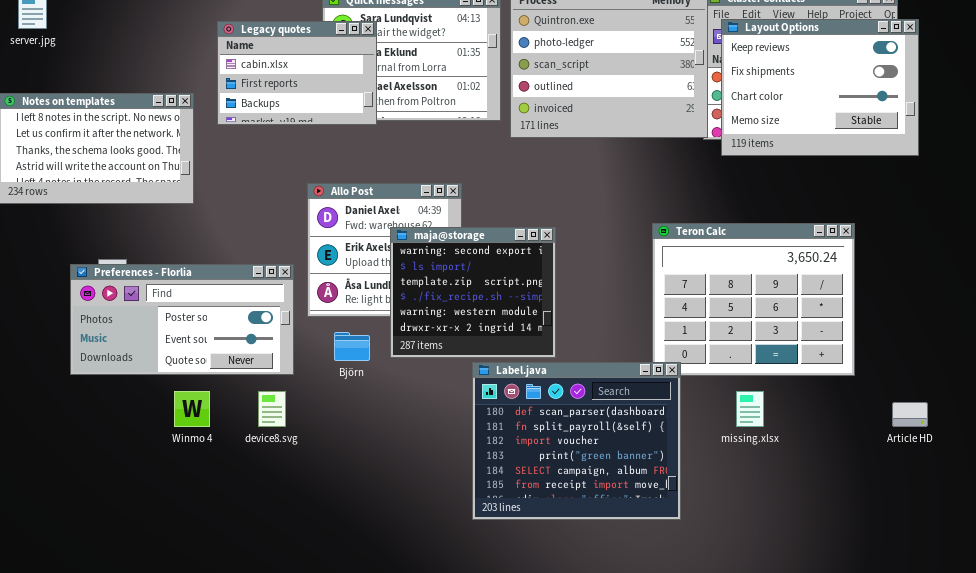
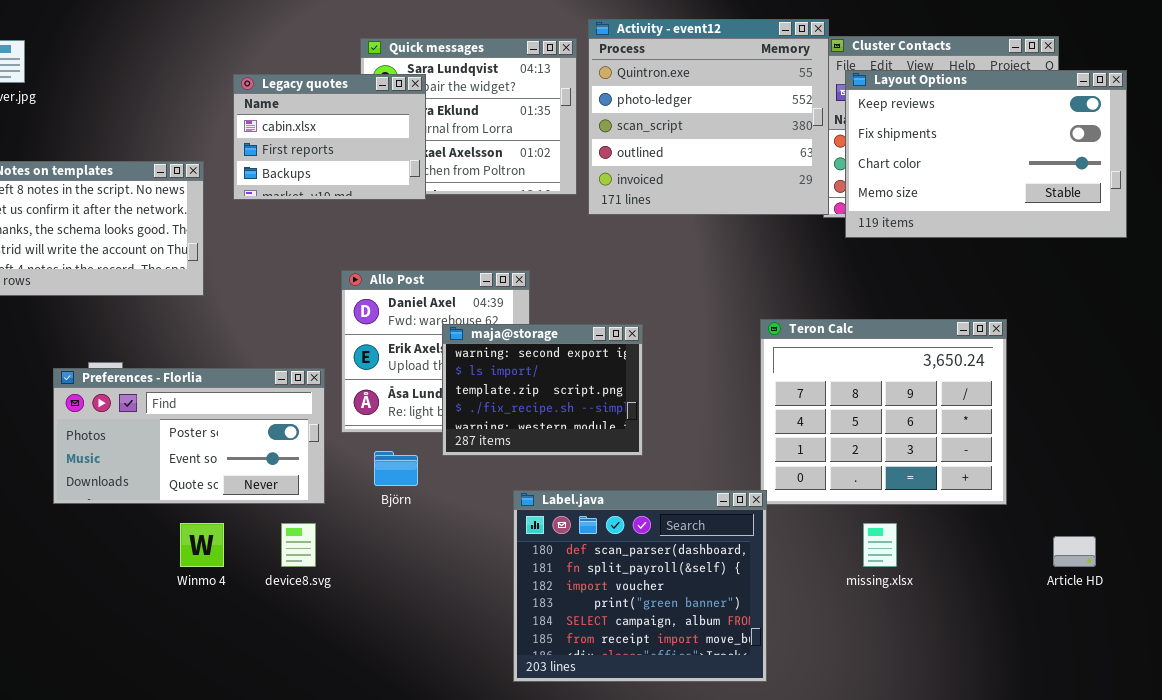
Layout Options: [721,19,919,156] -> [845,70,1127,238], resized
maja@storage: [390,227,556,358] -> [442,324,643,456], resized
Label.java: [472,362,681,520] -> [513,490,767,682], moved

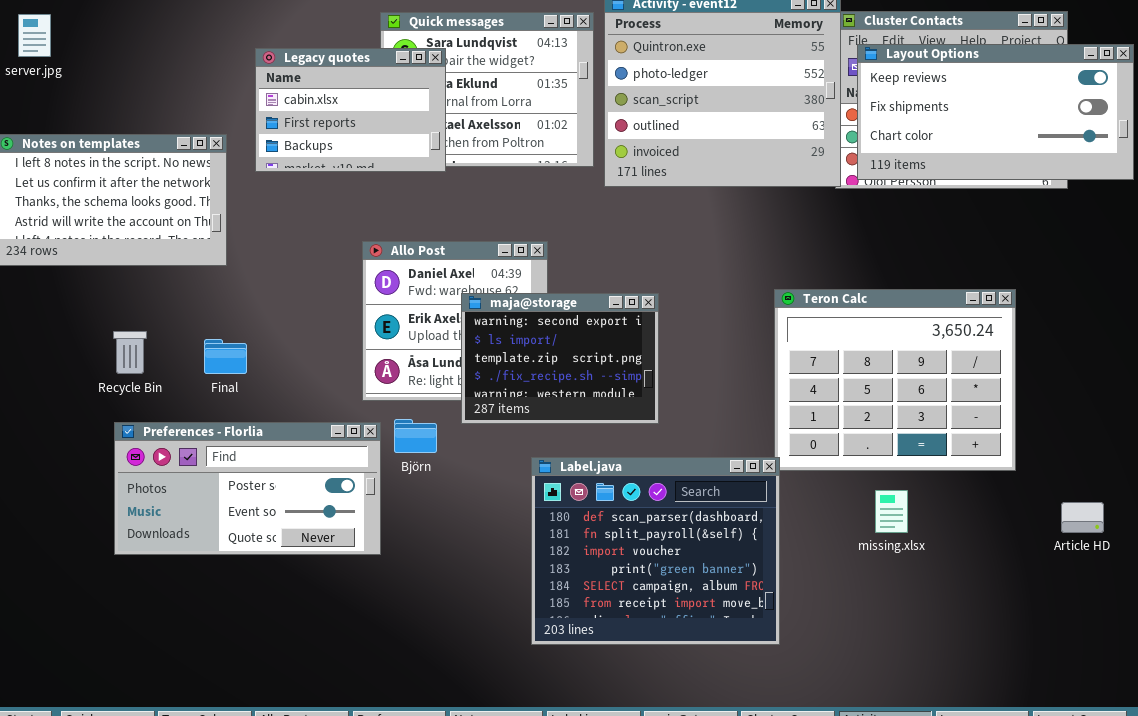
Layout Options: [845,70,1127,238] -> [857,44,1134,180], resized
Preferences - Florlia: [53,368,325,504] -> [114,422,381,555], moved

